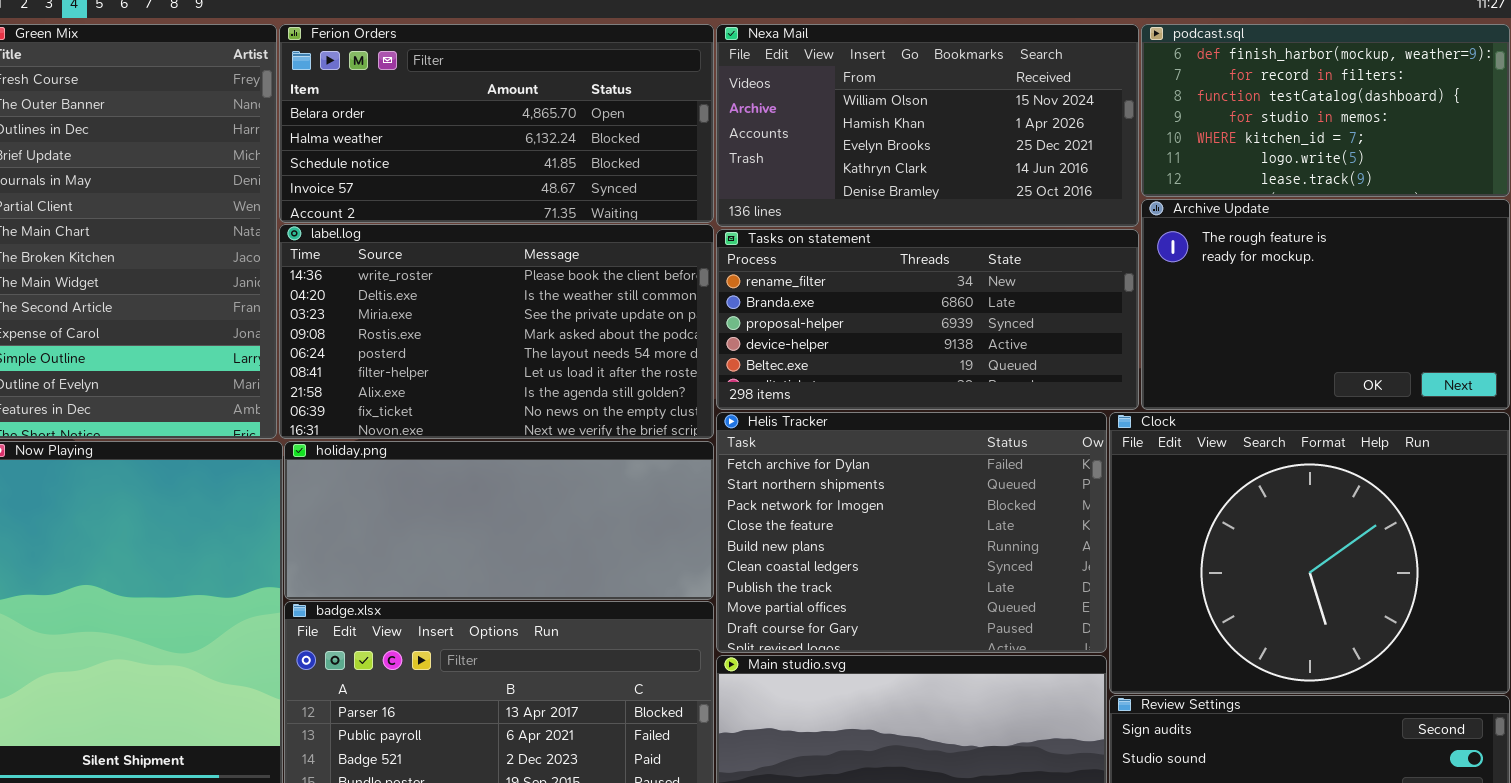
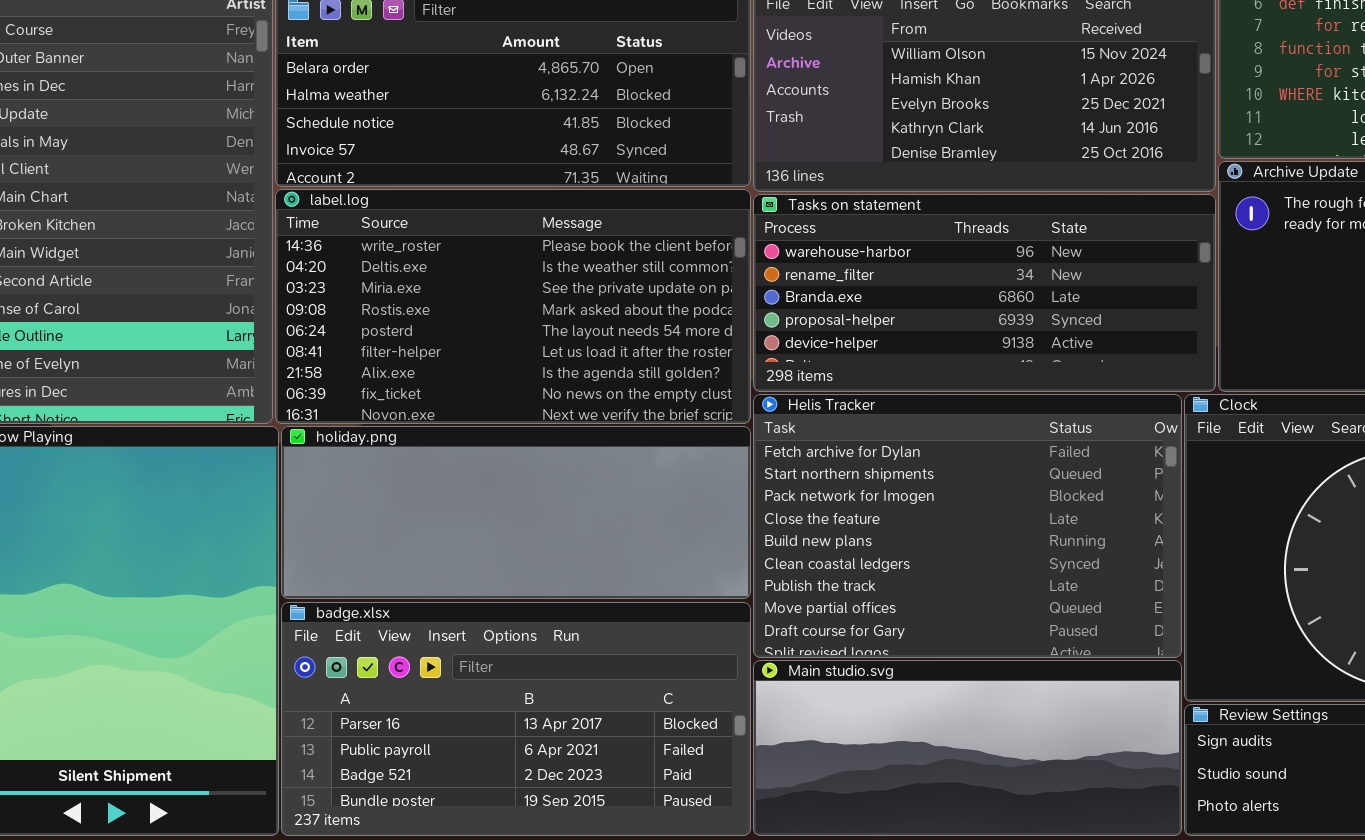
Tasks on statement: [716,229,1139,410] -> [753,194,1216,392], scrolled up 1 row

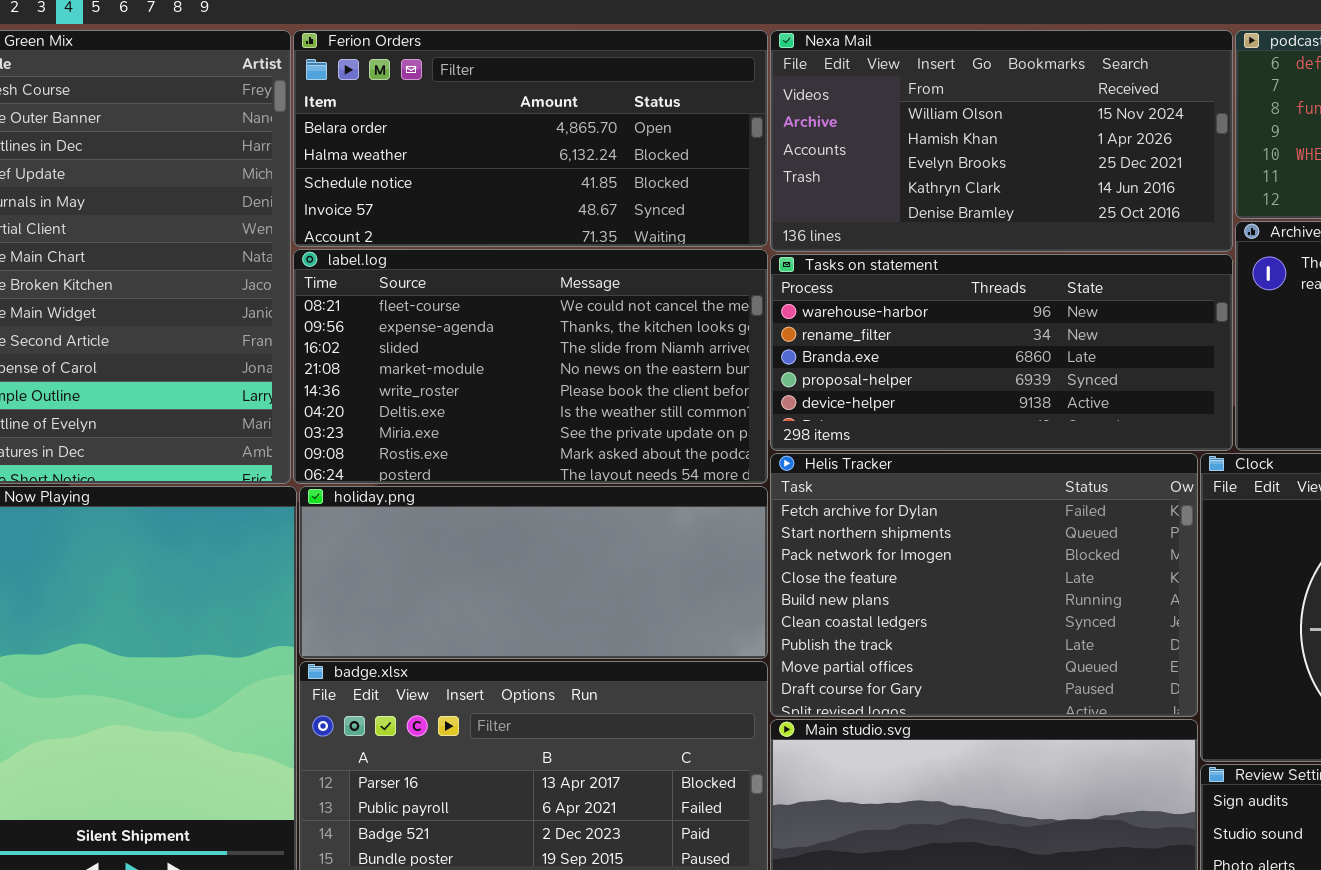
label.log: [275,189,751,424] -> [293,249,768,484], scrolled up 4 rows

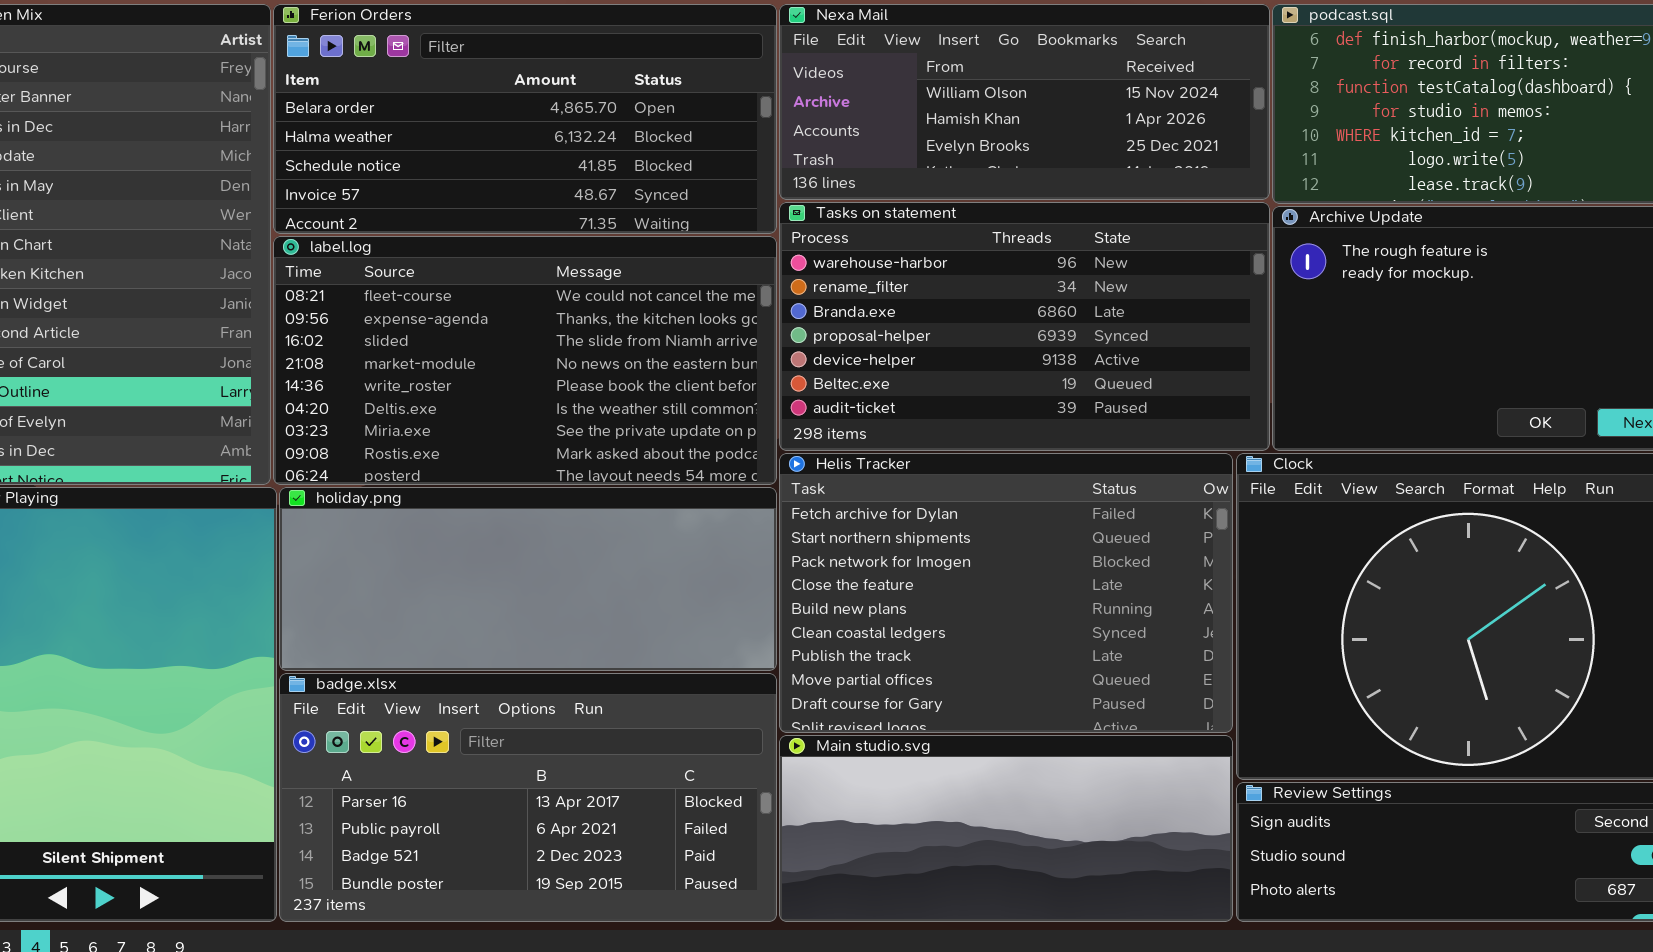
Nexa Mail: [770,30,1233,252] -> [779,4,1270,200], resized
Tasks on statement: [770,254,1233,451] -> [779,202,1270,451], resized

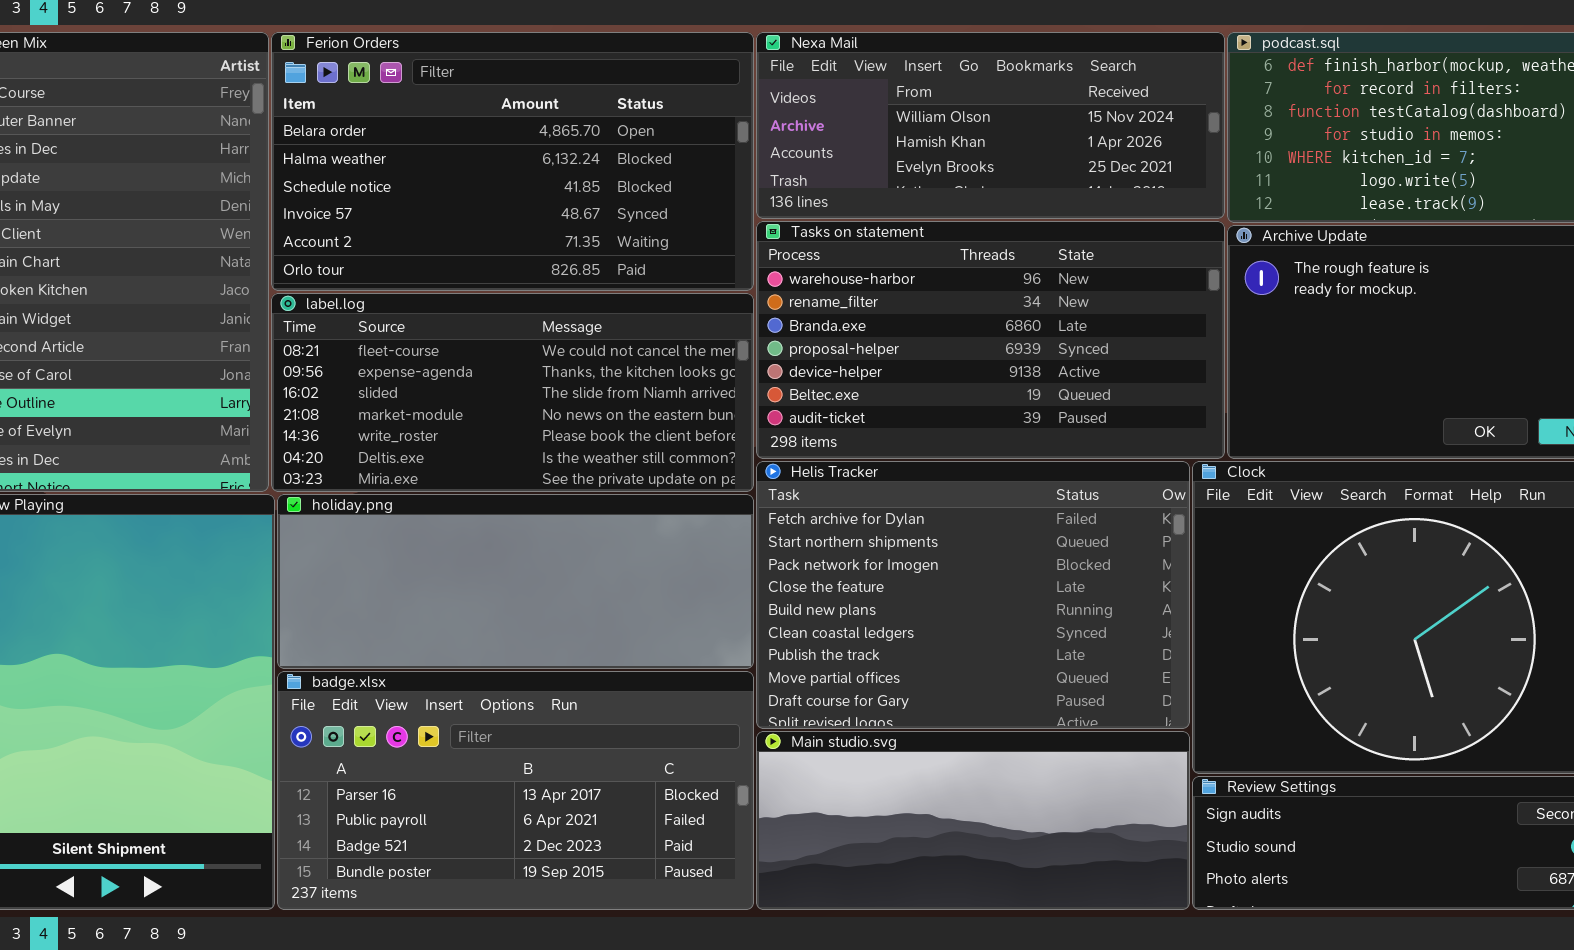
Ferion Orders: [273,4,777,234] -> [271,32,754,291], resized
label.log: [273,236,777,485] -> [271,293,754,492], resized

